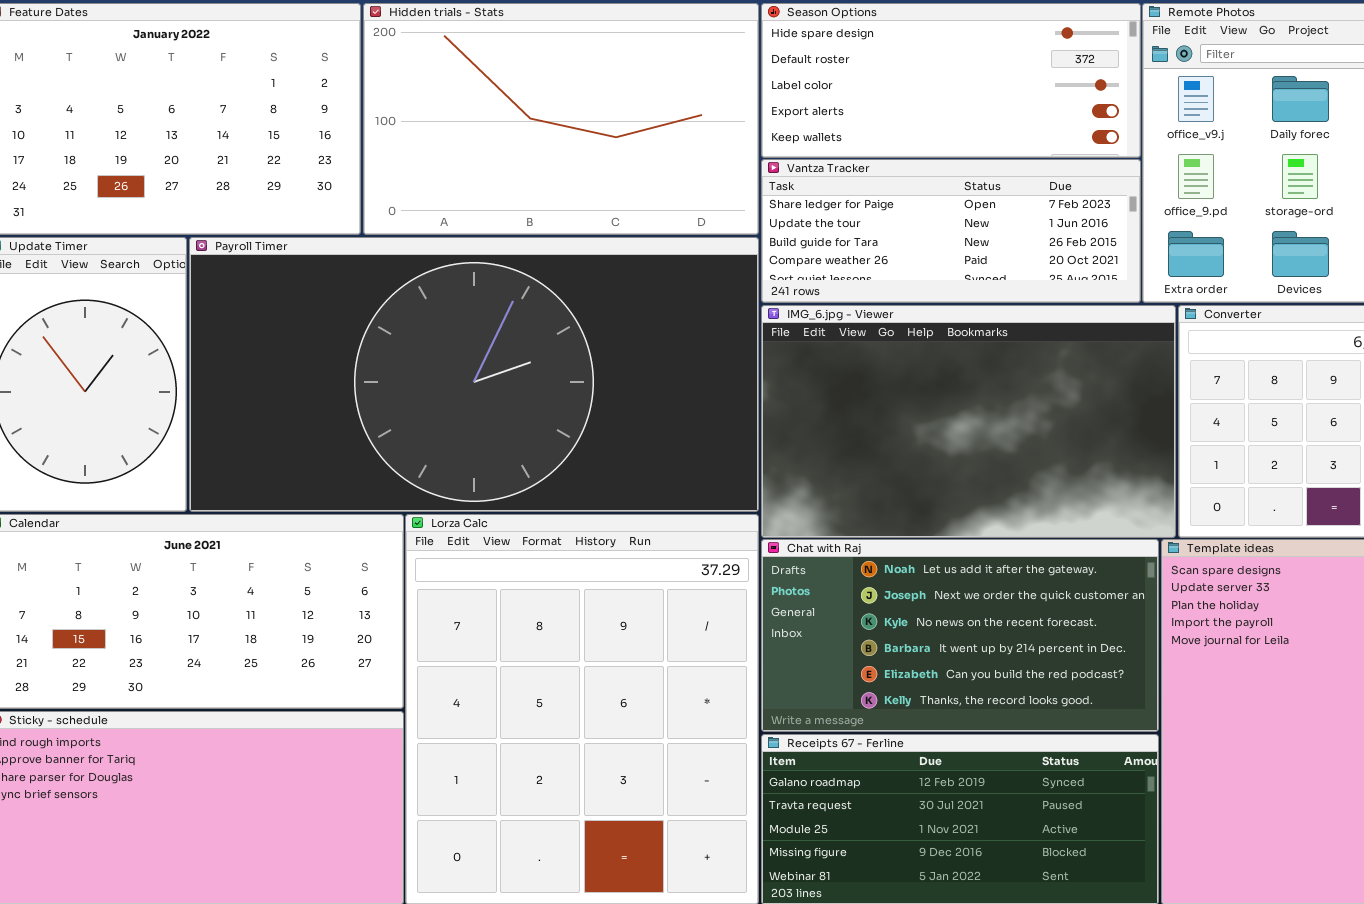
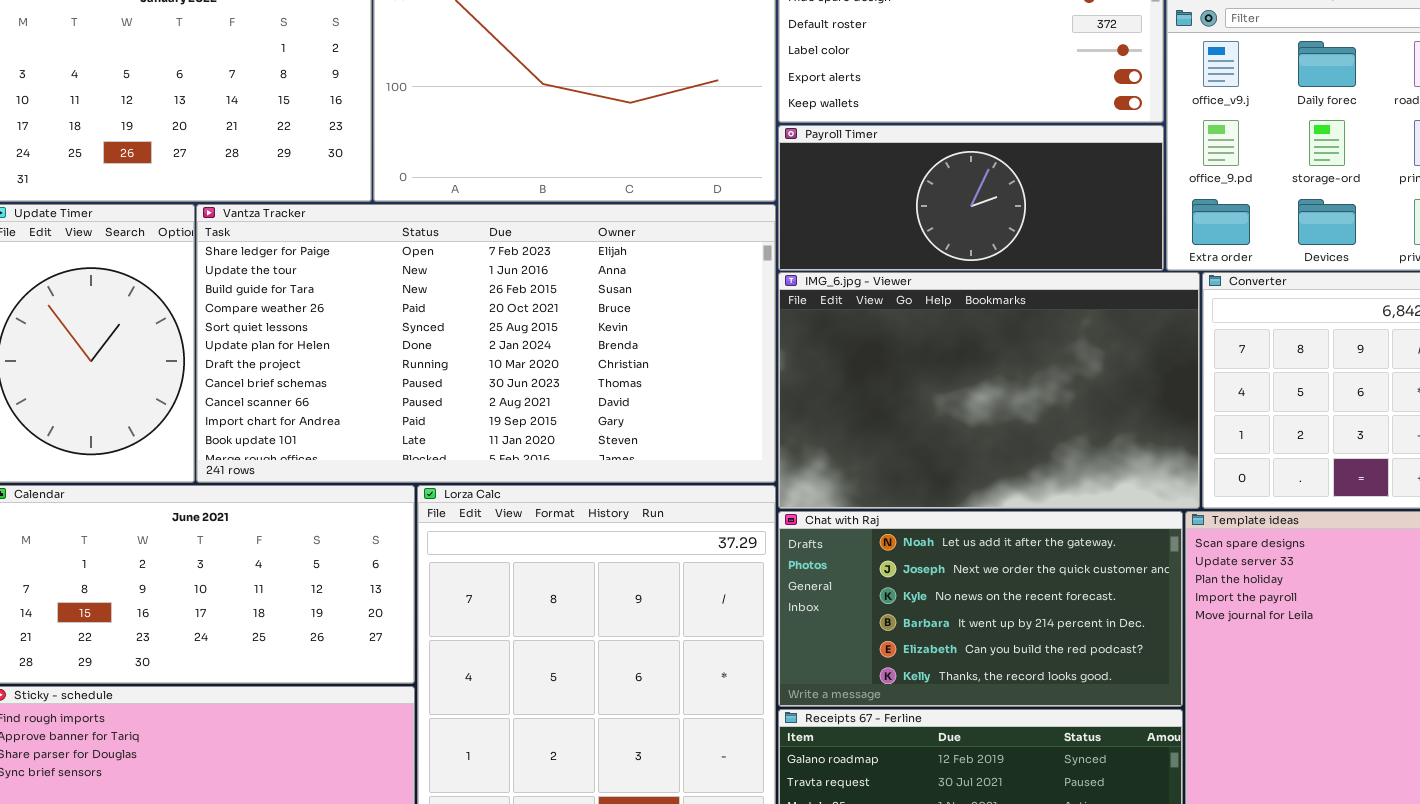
Vantza Tracker: [761,159,1141,303] -> [196,204,776,483], moved, resized
Payroll Timer: [189,237,759,512] -> [778,125,1164,271], moved, resized

